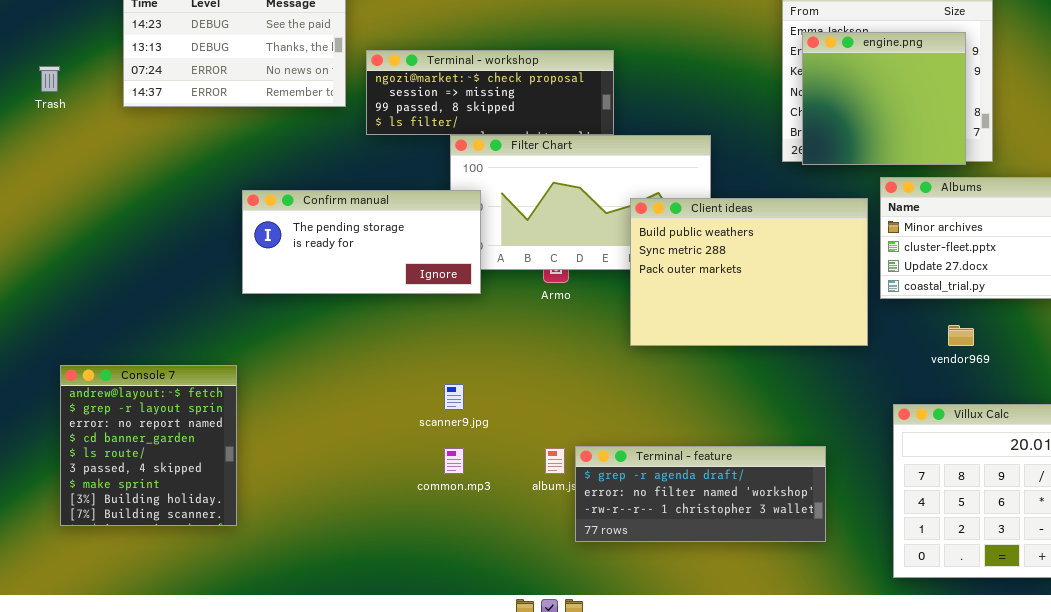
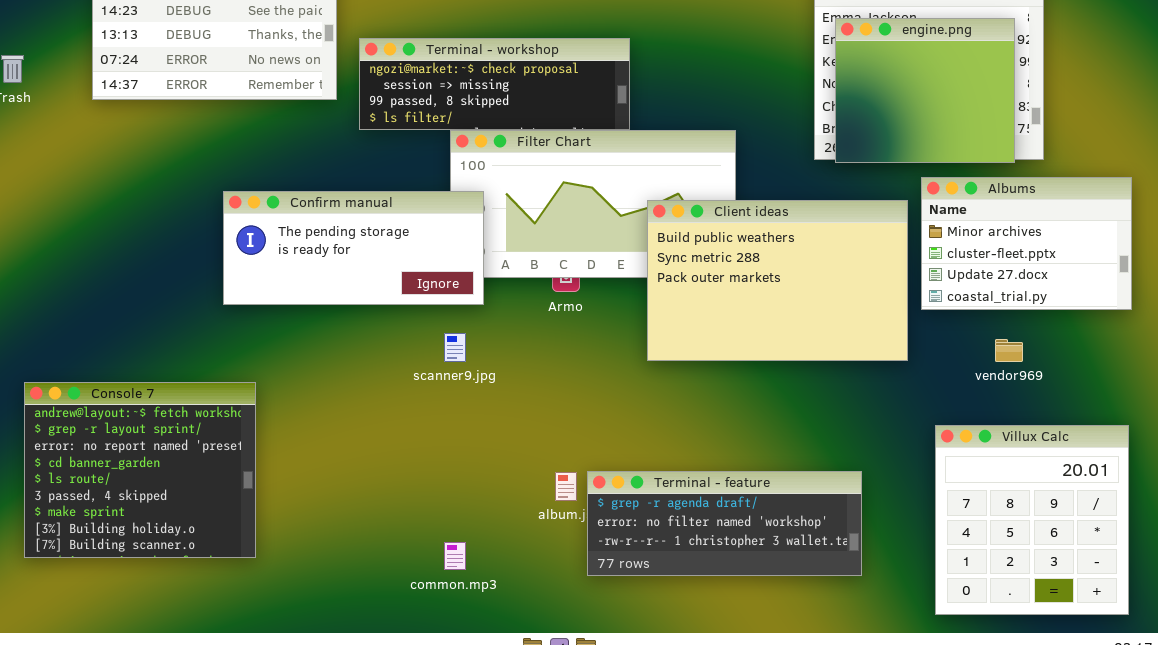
Console 7: [60,365,237,526] -> [24,382,256,558], resized
scanner9.jpg: [444,384,464,410] -> [444,333,466,362], moved
common.mp3: [444,448,464,474] -> [444,542,466,570], moved

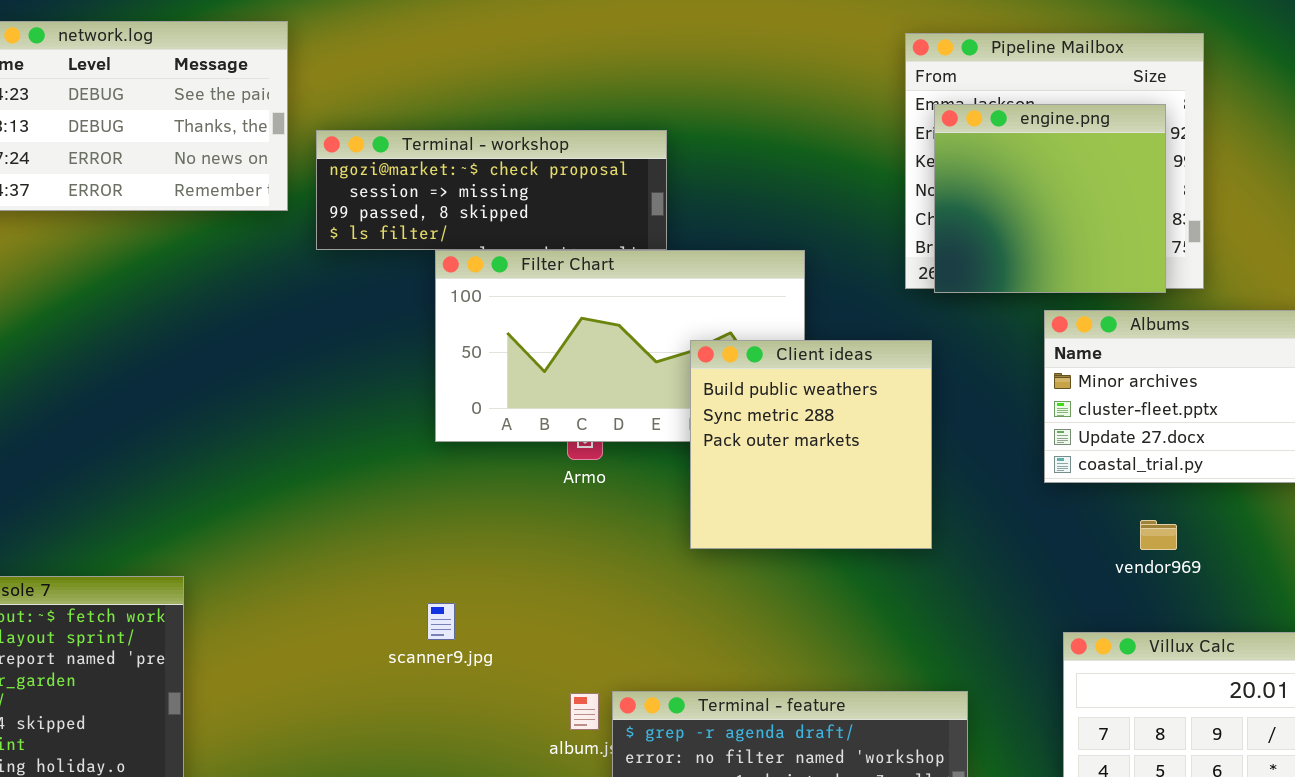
Confirm manual: [223,191,484,305] -> none, closed
Client ideas: [647,200,908,361] -> [690,340,932,549], resized
scanner9.jpg: [444,333,466,362] -> [427,603,455,640], moved

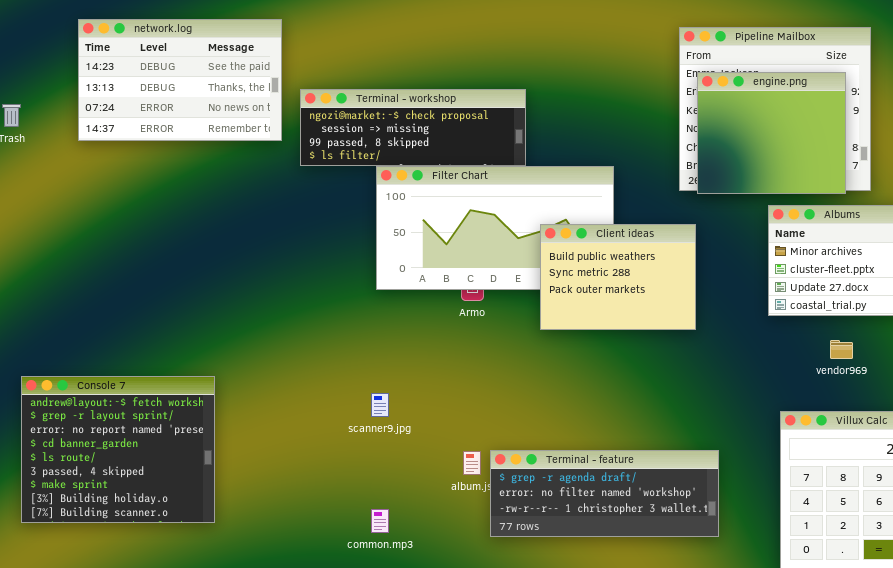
Client ideas: [690,340,932,549] -> [540,224,696,330], resized

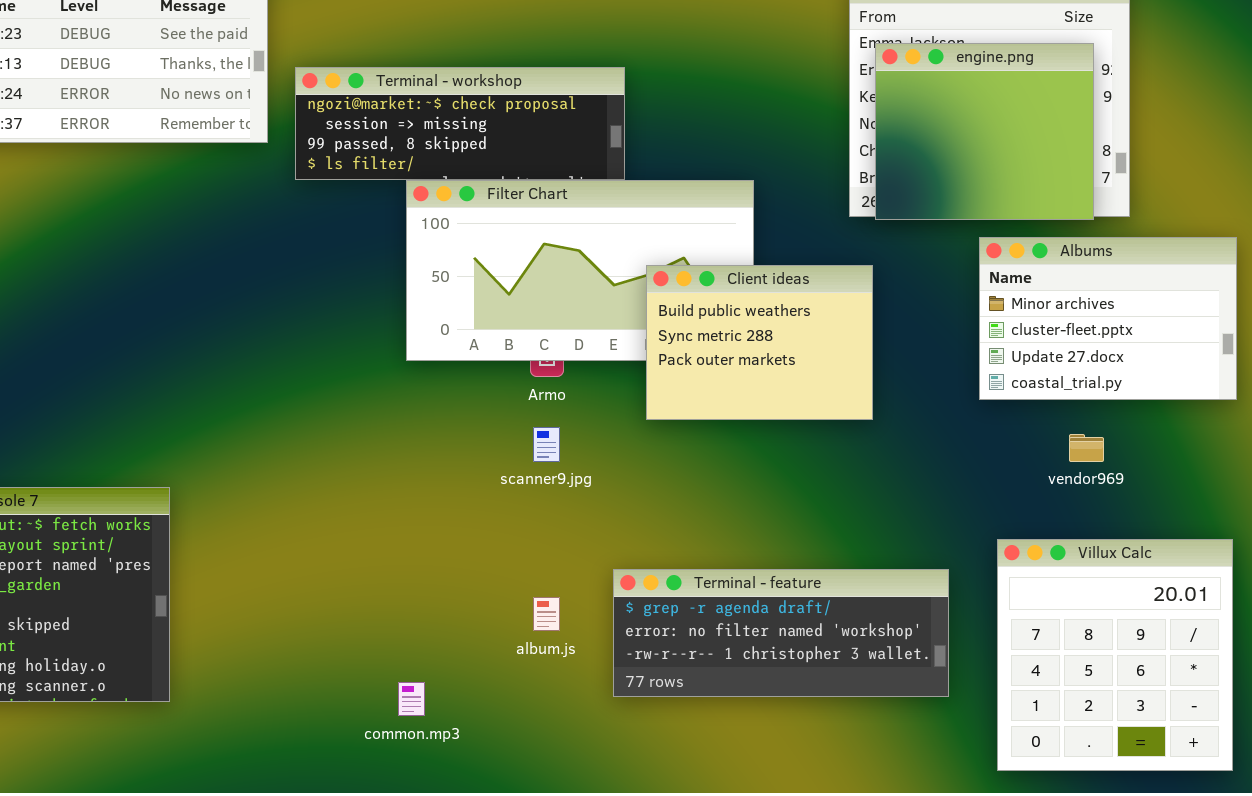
scanner9.jpg: [371,393,389,417] -> [533,427,560,462], moved
Terminal - feature: [490,450,719,537] -> [613,569,949,697], moved

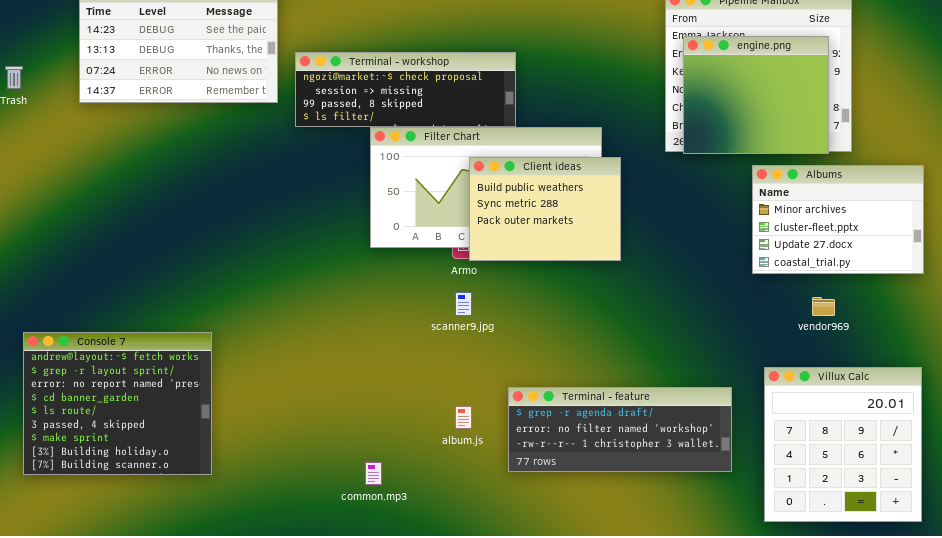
Client ideas: [646,265,873,420] -> [469,157,621,261], moved

